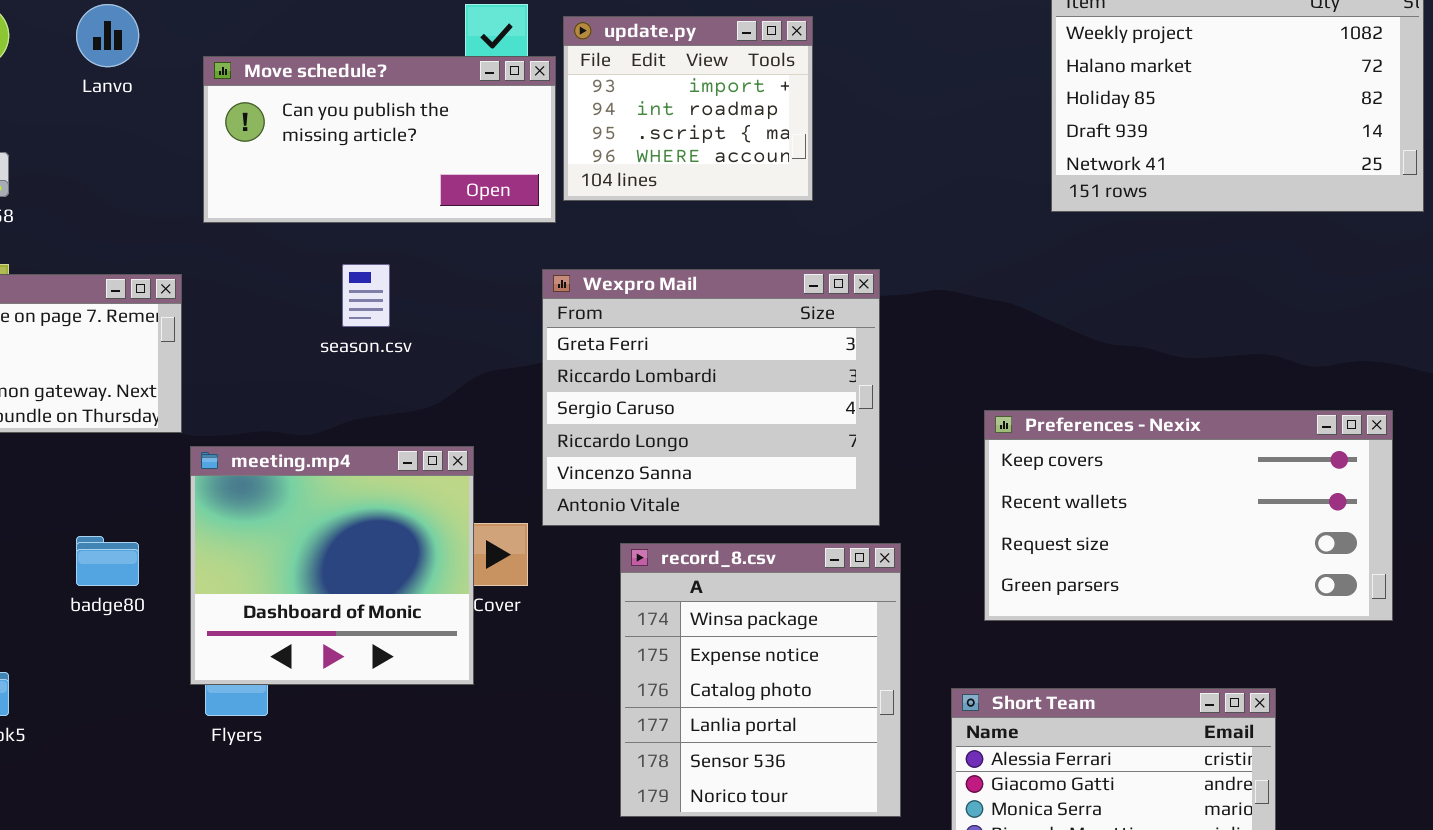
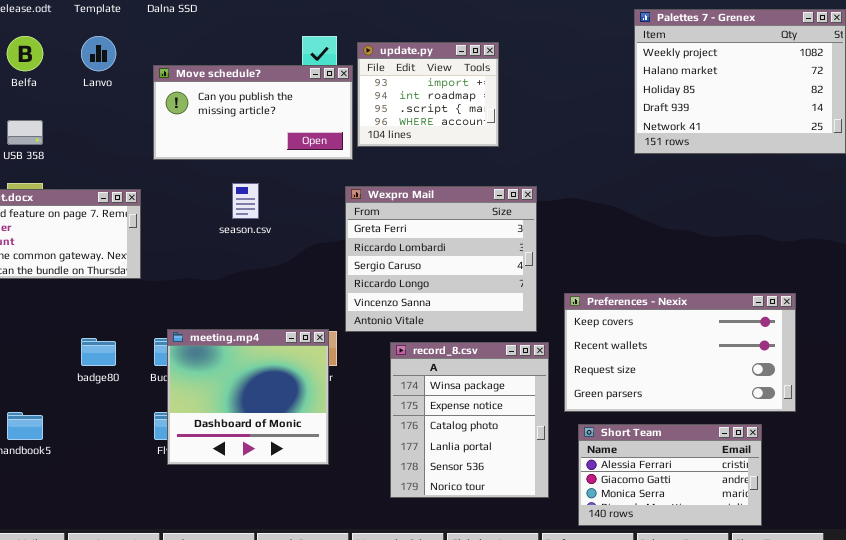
Preferences - Nexix: [984,410,1393,621] -> [564,293,796,412], moved
meeting.mp4: [190,446,474,685] -> [167,329,329,465], moved

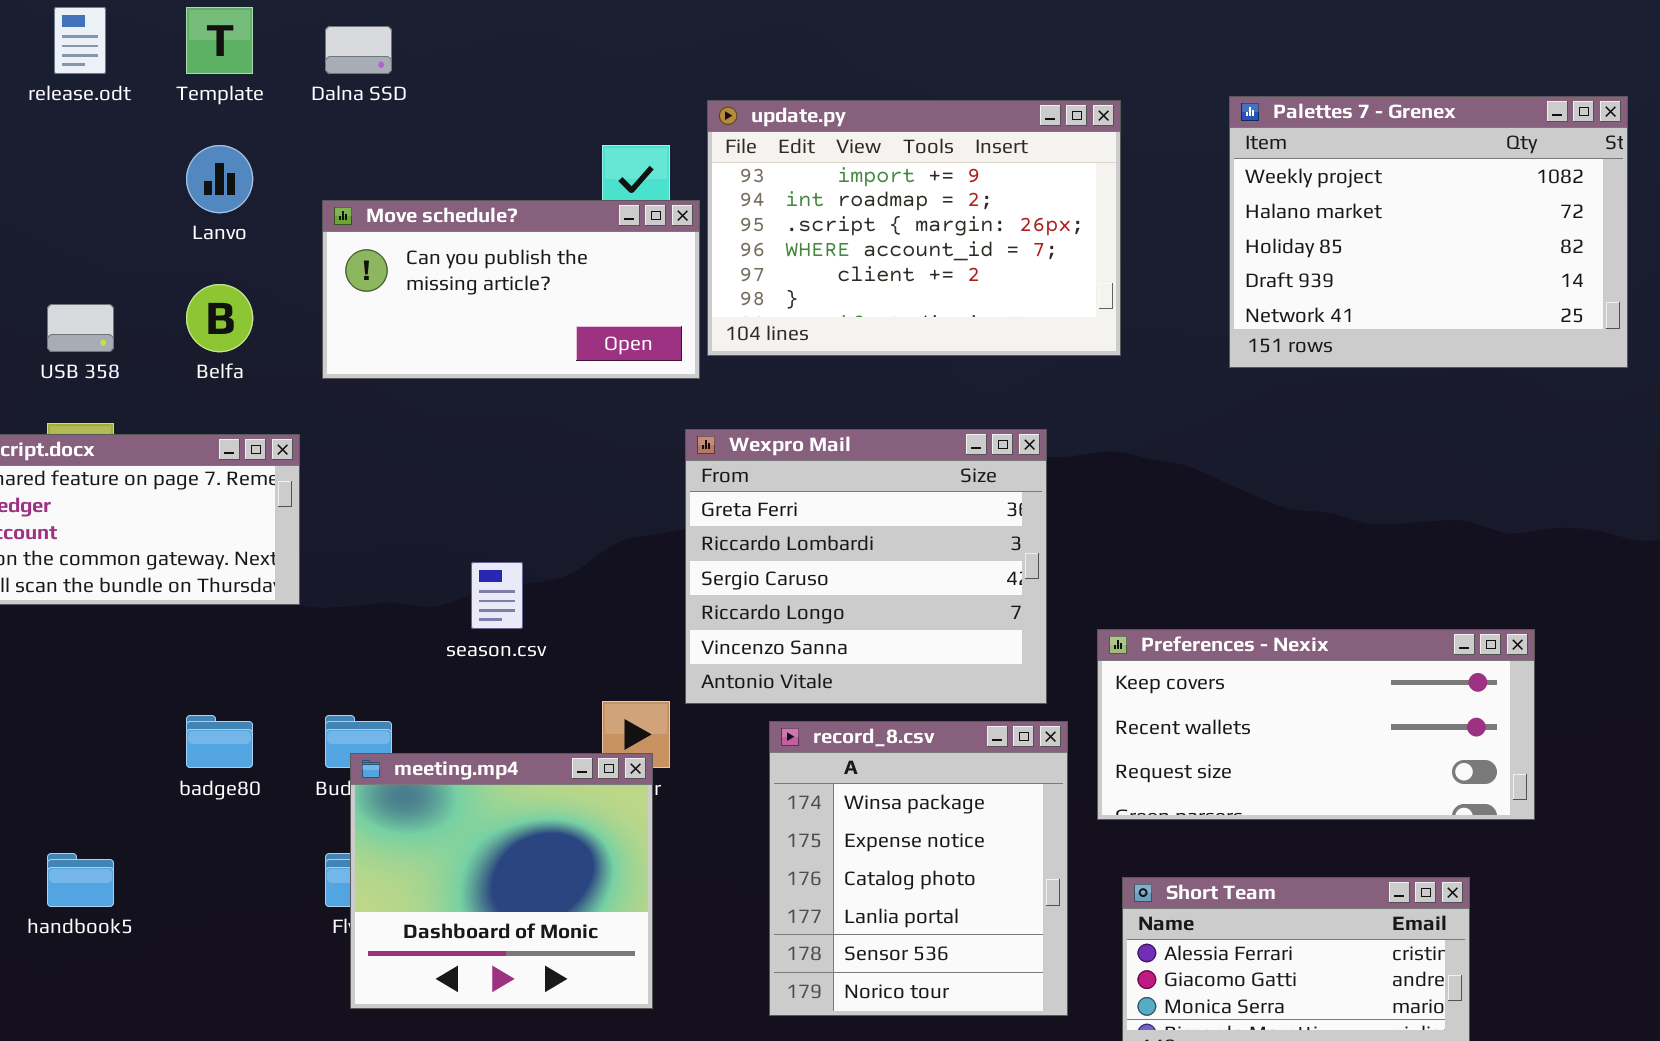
Belfa: [7,36,43,71] -> [186,284,253,352], moved
update.py: [357,42,499,147] -> [707,100,1121,356], resized
season.csv: [232,183,259,219] -> [471,562,523,629], moved
Preferences - Nexix: [564,293,796,412] -> [1097,629,1535,820], resized
meeting.mp4: [167,329,329,465] -> [350,753,653,1009], moved

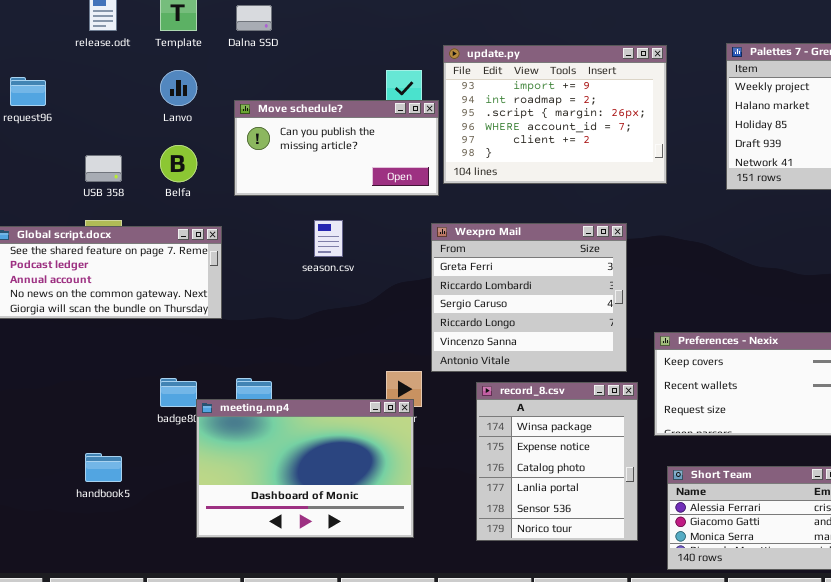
season.csv: [471,562,523,629] -> [314,220,343,257], moved
meeting.mp4: [350,753,653,1009] -> [196,399,414,538], resized

